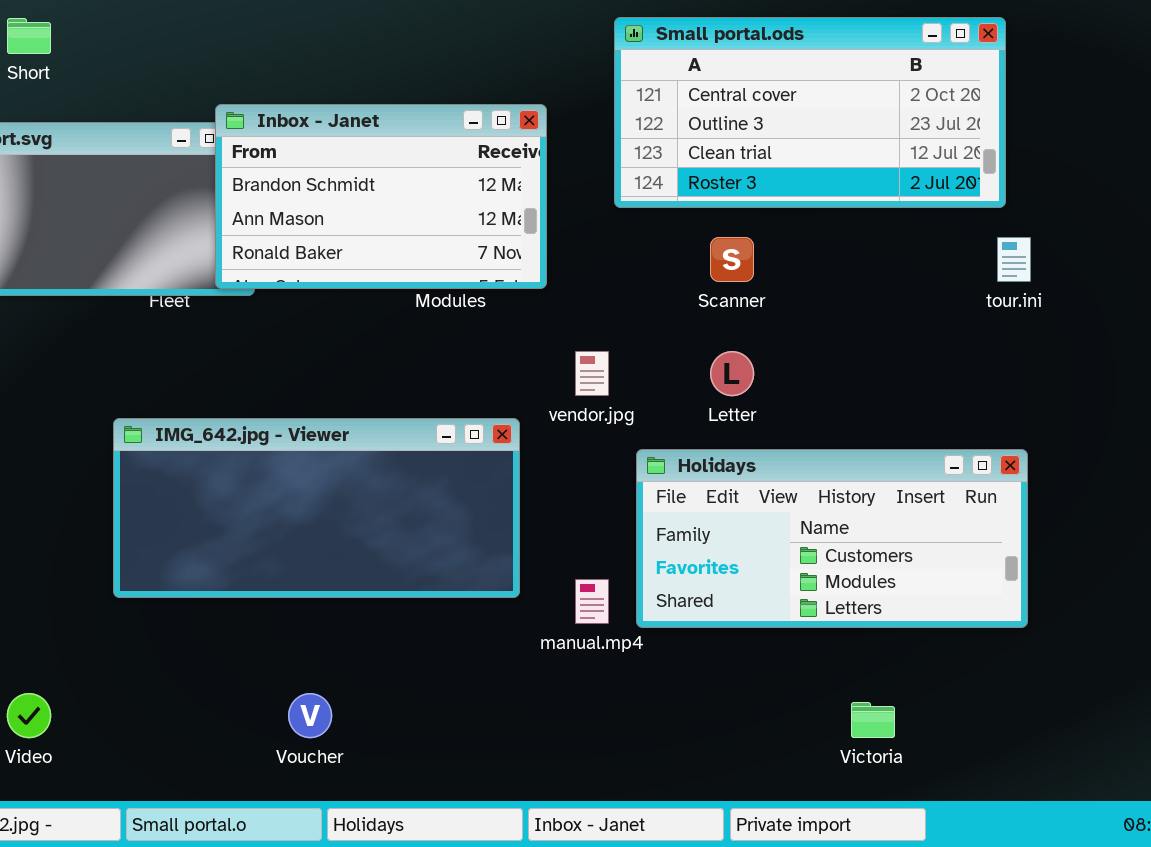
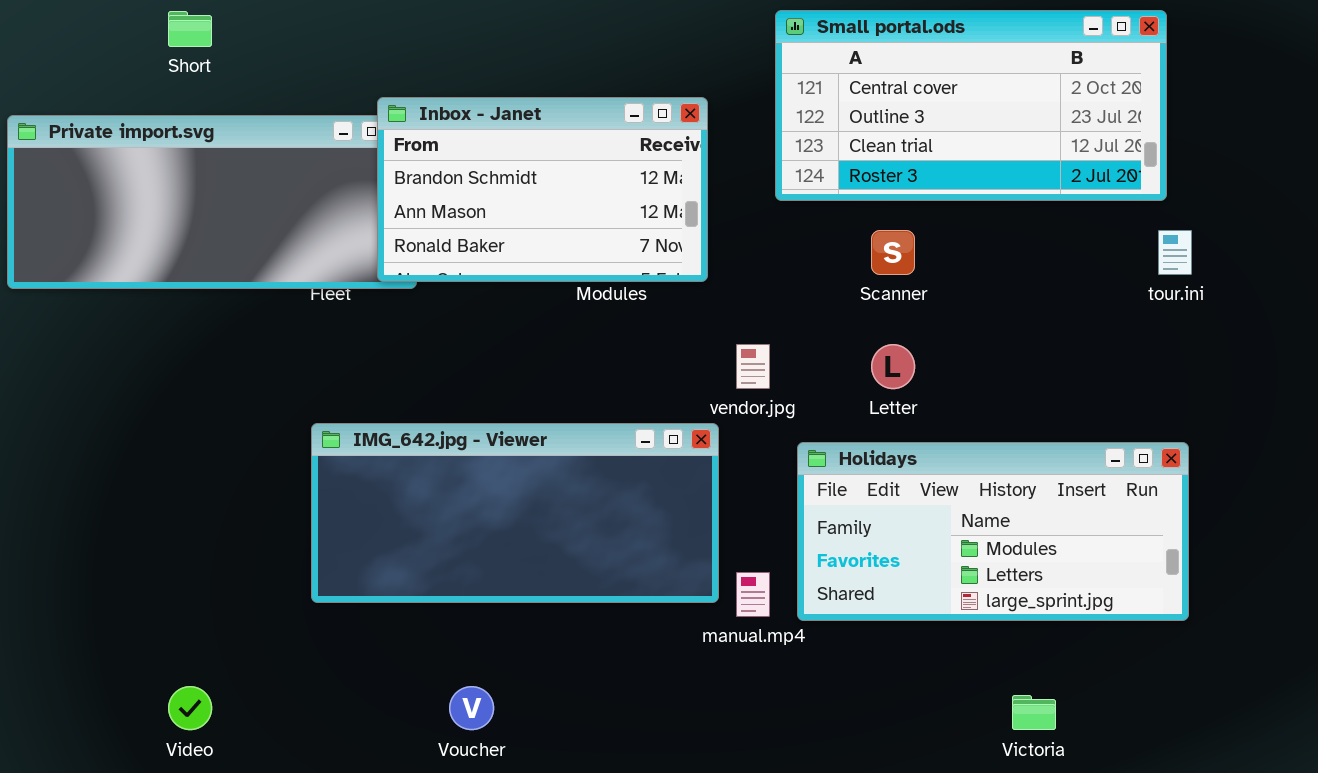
IMG_642.jpg - Viewer: [113,418,520,598] -> [311,423,719,603], moved
Holidays: [636,449,1028,628] -> [797,442,1189,621], scrolled down 1 row

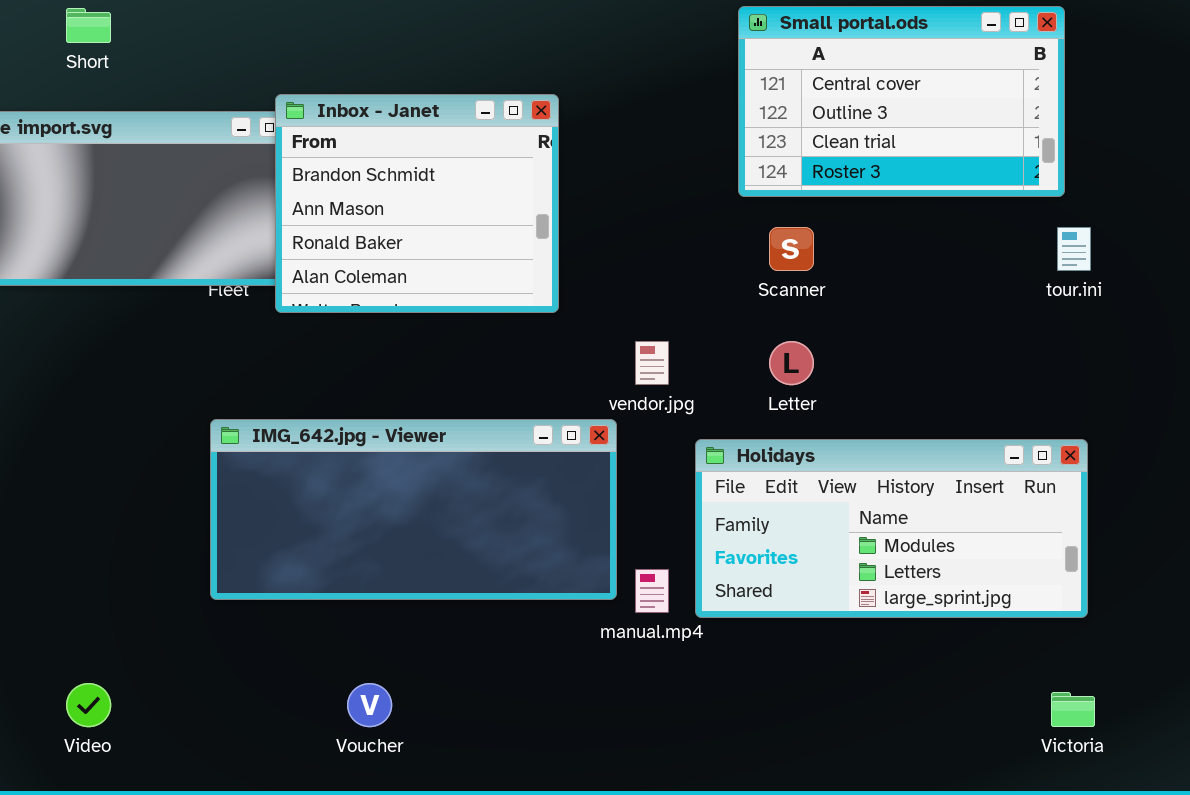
Small portal.ods: [775,10,1167,201] -> [738,6,1065,197], resized
Inbox - Janet: [377,97,708,282] -> [275,94,559,313], resized
Victoria: [1012,695,1056,730] -> [1051,692,1095,727], moved

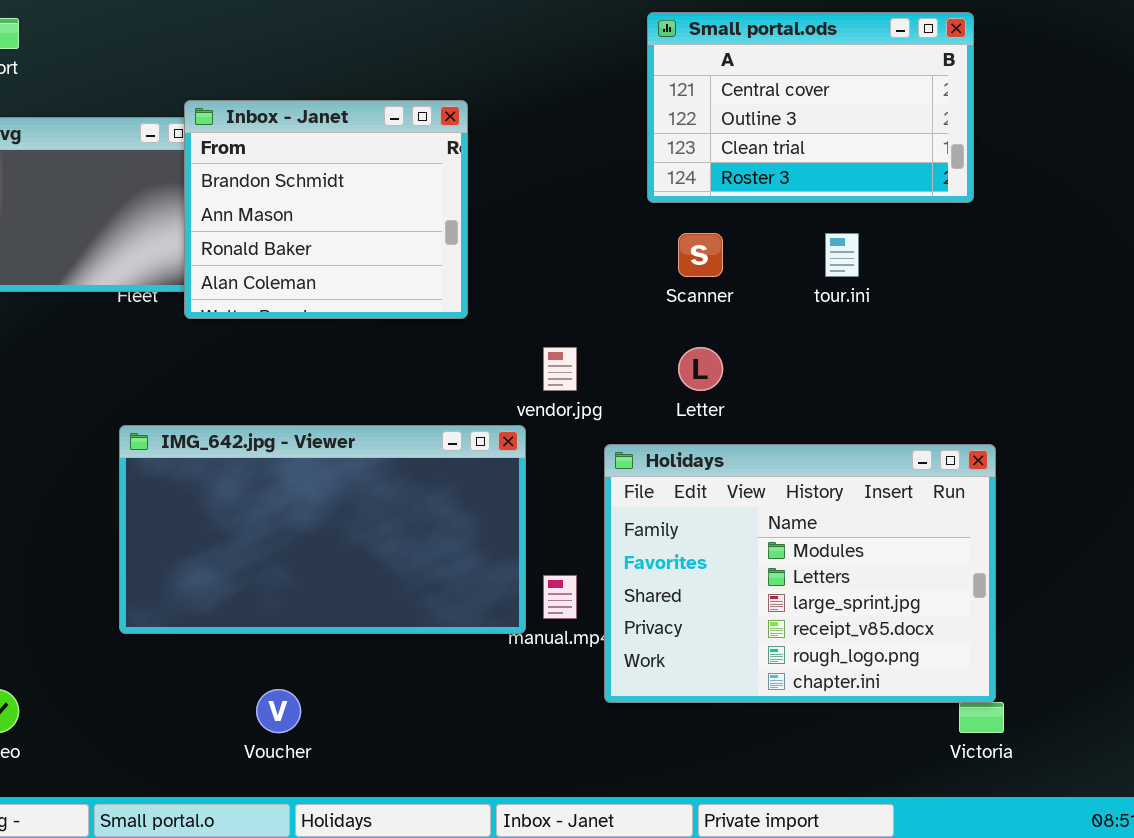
tour.ini: [1057,227,1091,271] -> [825,233,859,277], moved
IMG_642.jpg - Viewer: [210,419,617,600] -> [119,425,526,634], resized
Holidays: [695,439,1088,618] -> [604,444,996,703], resized

